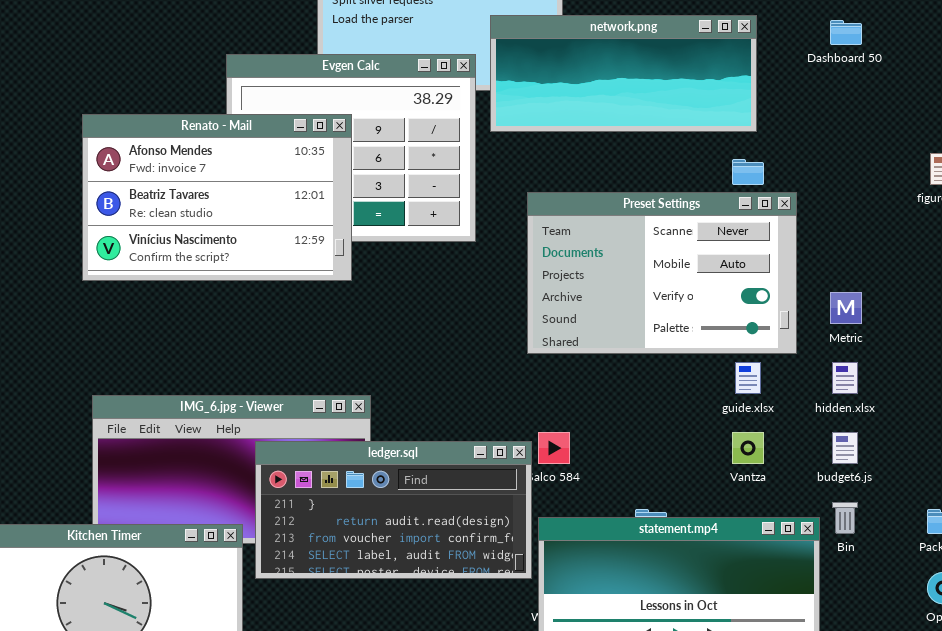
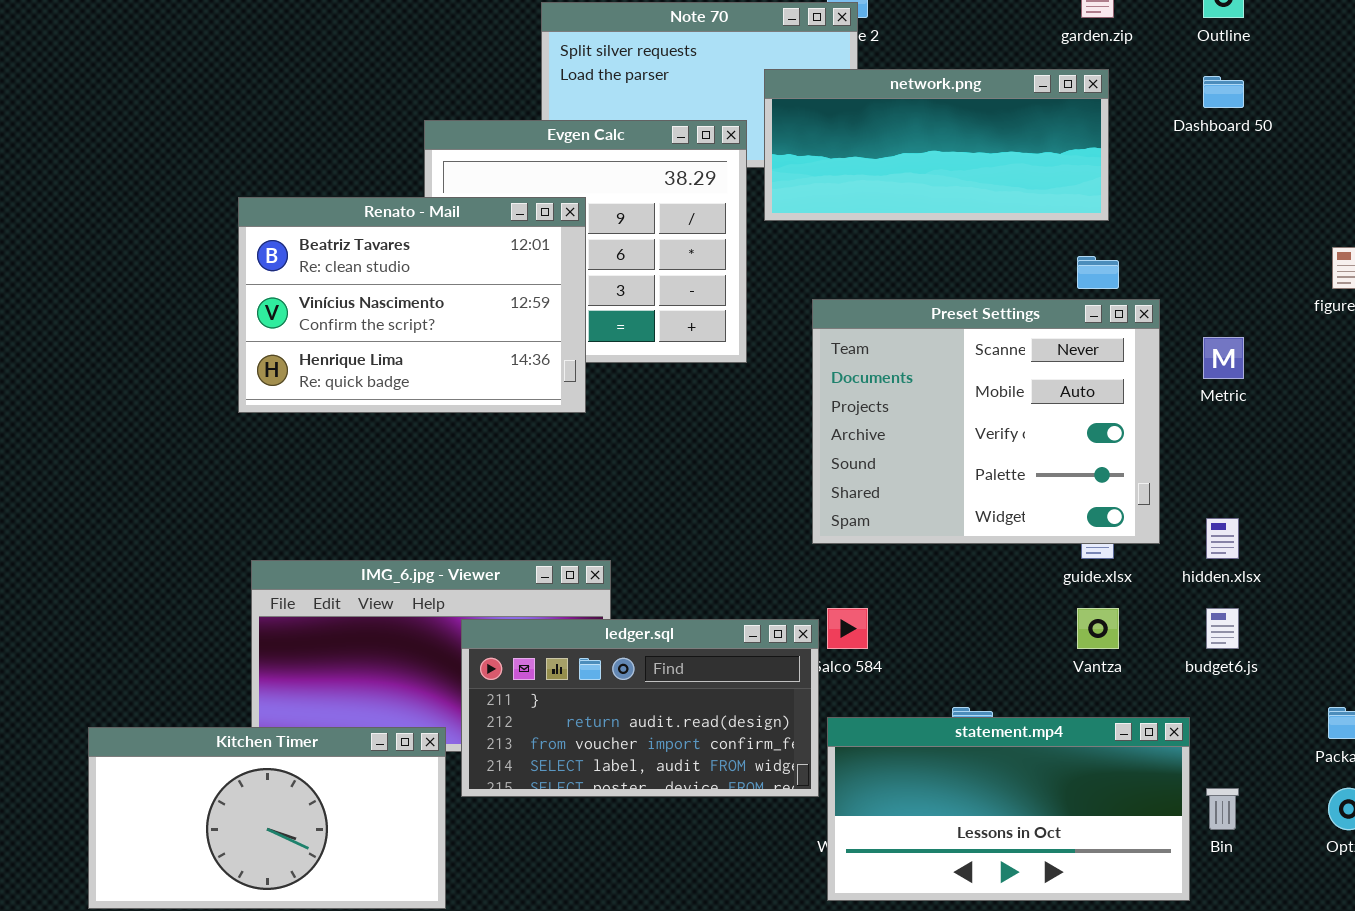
Renato - Mail: [82,114,352,281] -> [238,197,586,413], scrolled down 1 row
Preset Settings: [527,192,797,354] -> [812,299,1160,544], resized
Metric: [830,292,862,324] -> [1203,337,1244,379], moved
Bin: [832,502,858,534] -> [1206,788,1239,830], moved

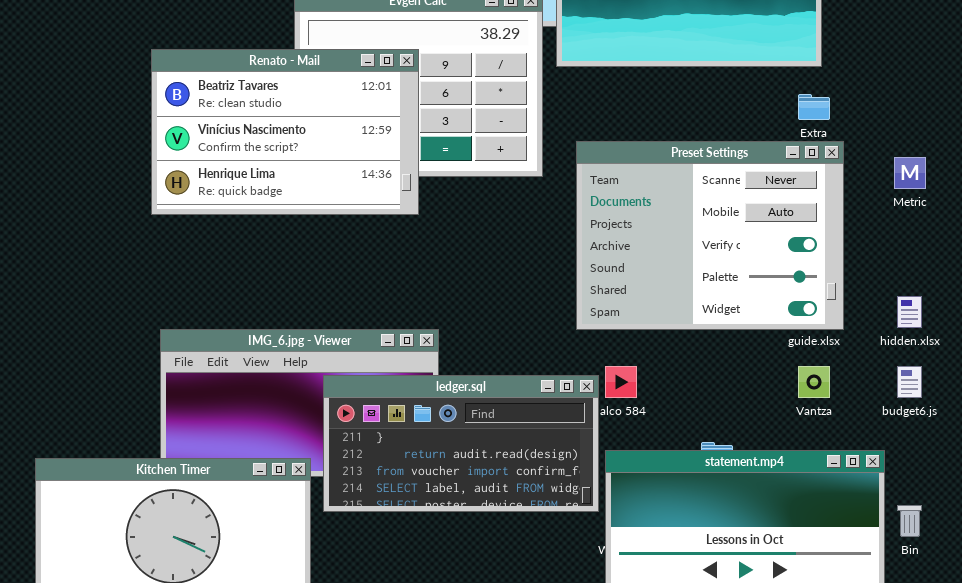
Preset Settings: [812,299,1160,544] -> [576,141,844,330], moved

